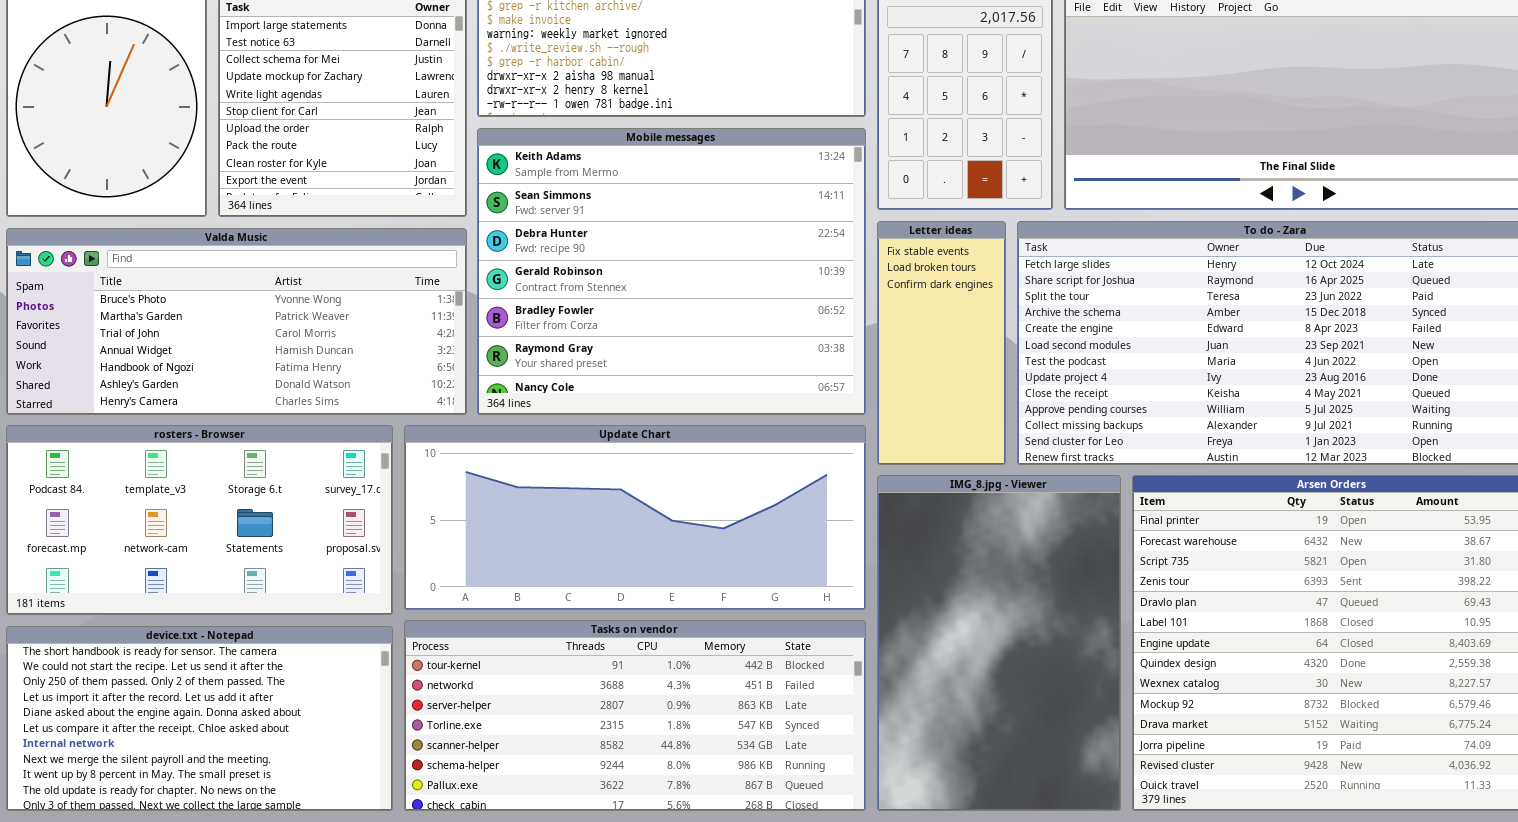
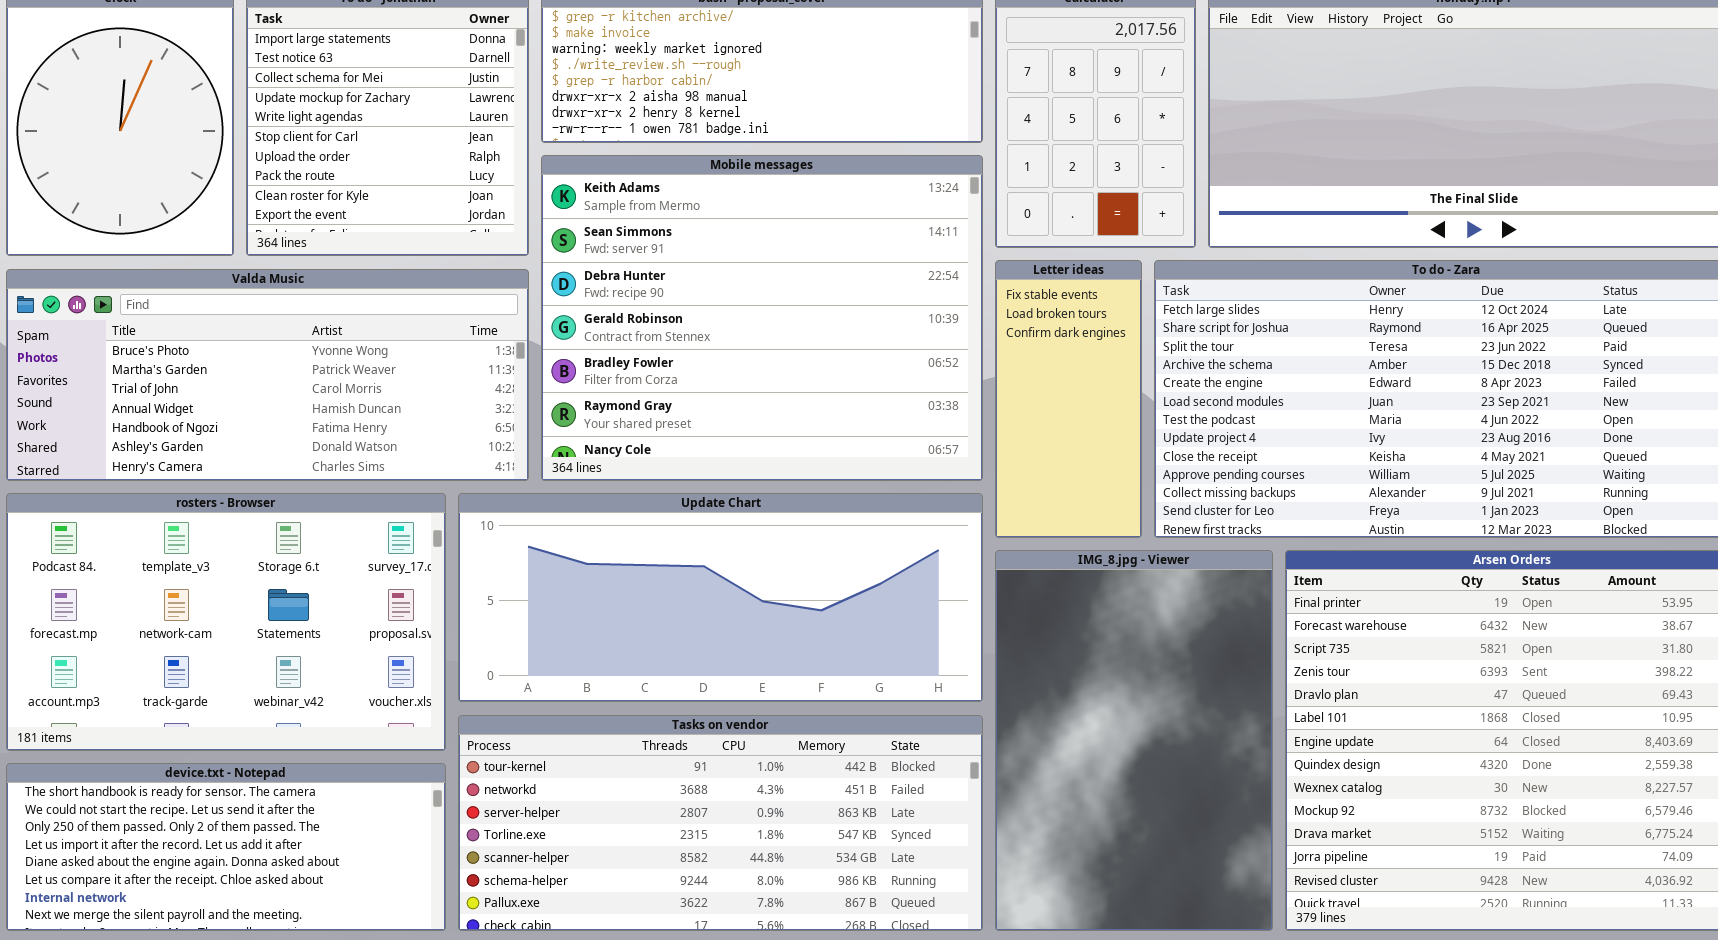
rosters - Browser: [6,425,393,615] -> [6,493,446,751], resized
device.txt - Notepad: [6,626,393,811] -> [6,763,446,931], resized

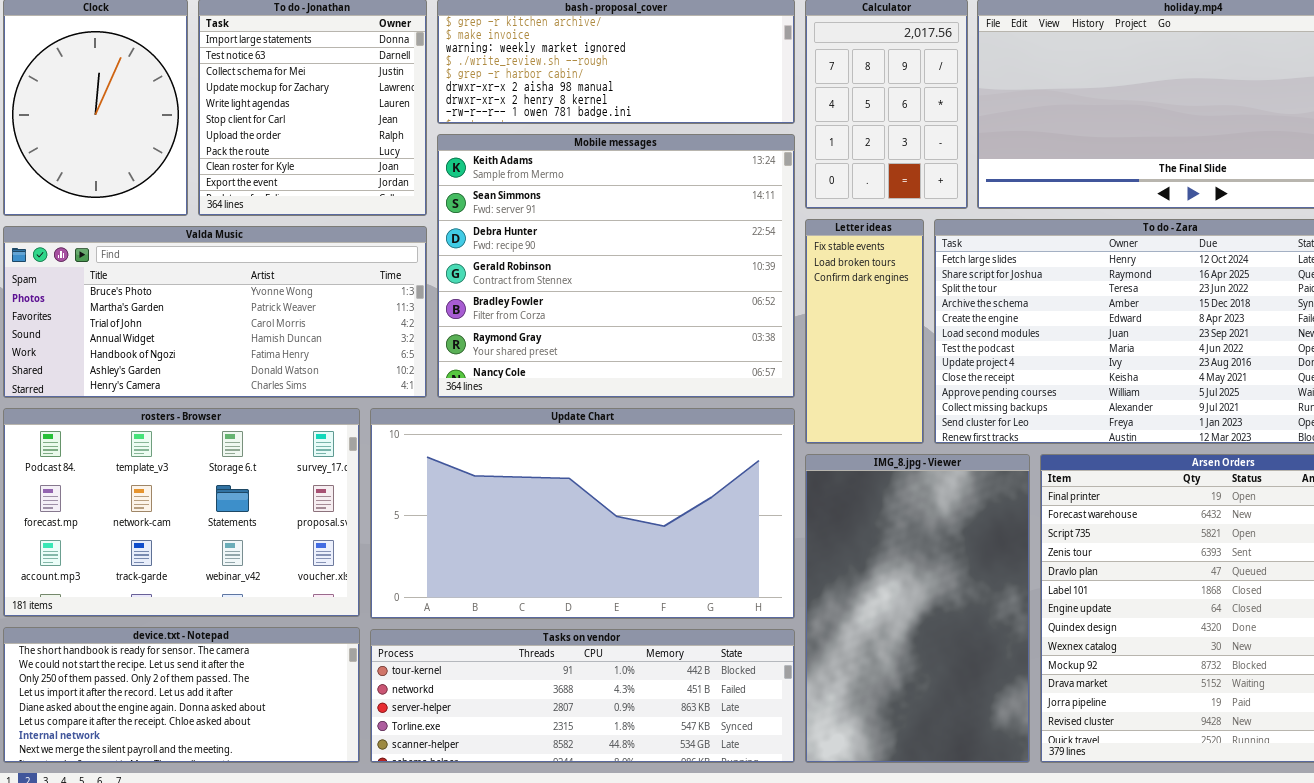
Update Chart: [458,493,983,702] -> [370,408,795,619], resized
Tasks on vendor: [458,715,983,931] -> [370,629,795,763], resized

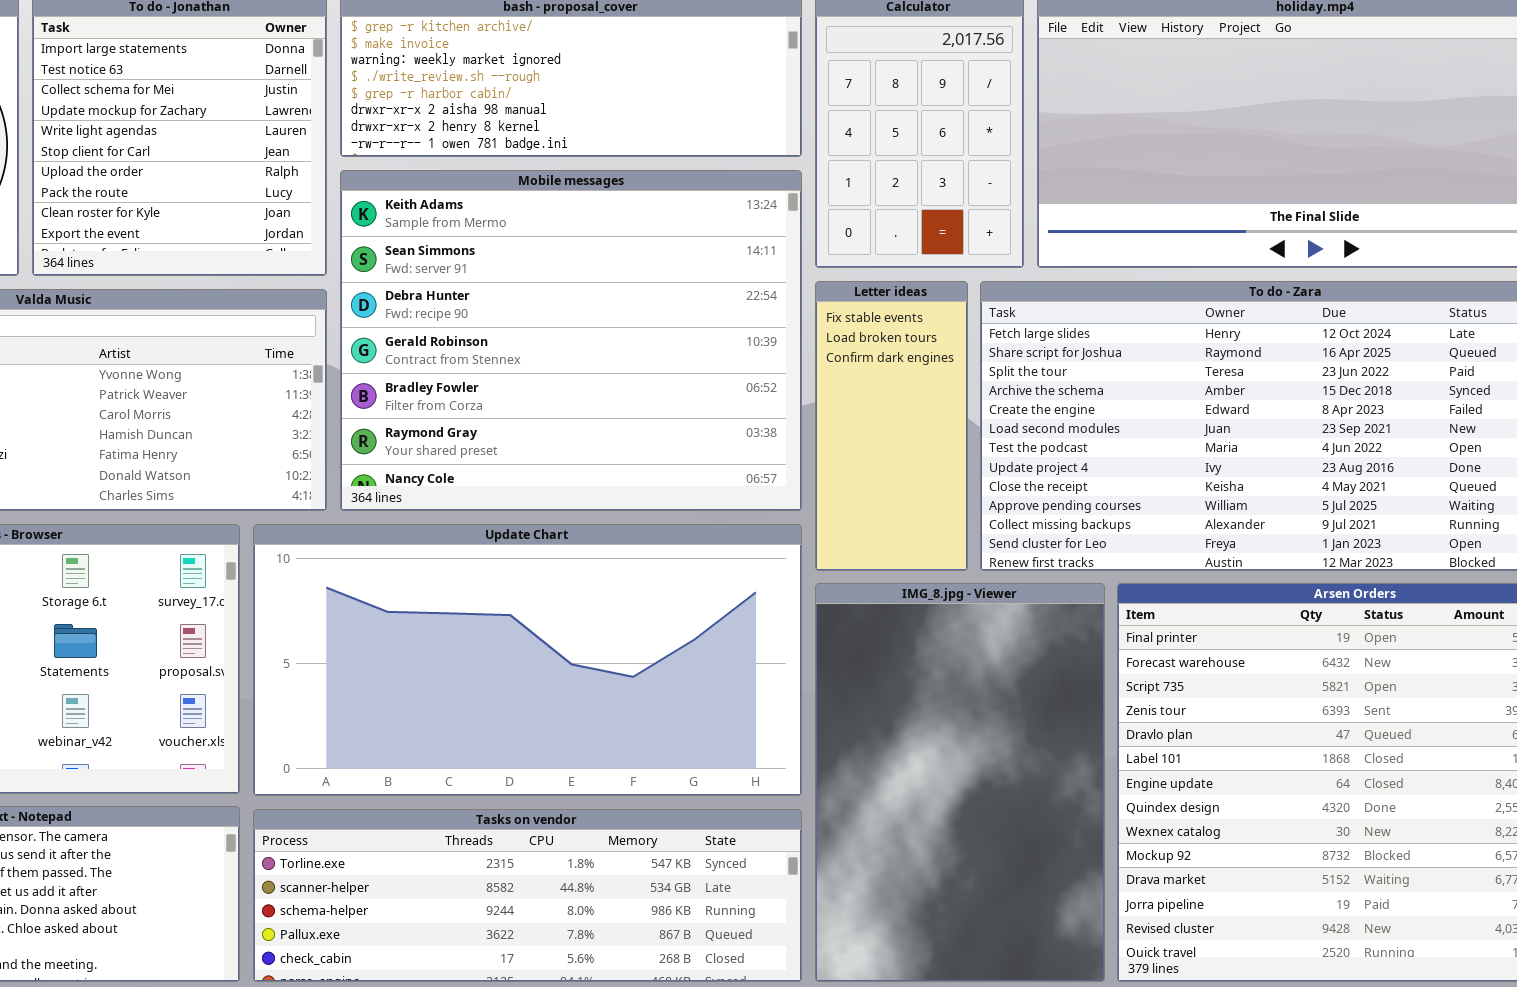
Tasks on vendor: [370,629,795,763] -> [253,809,802,982], scrolled down 3 rows

